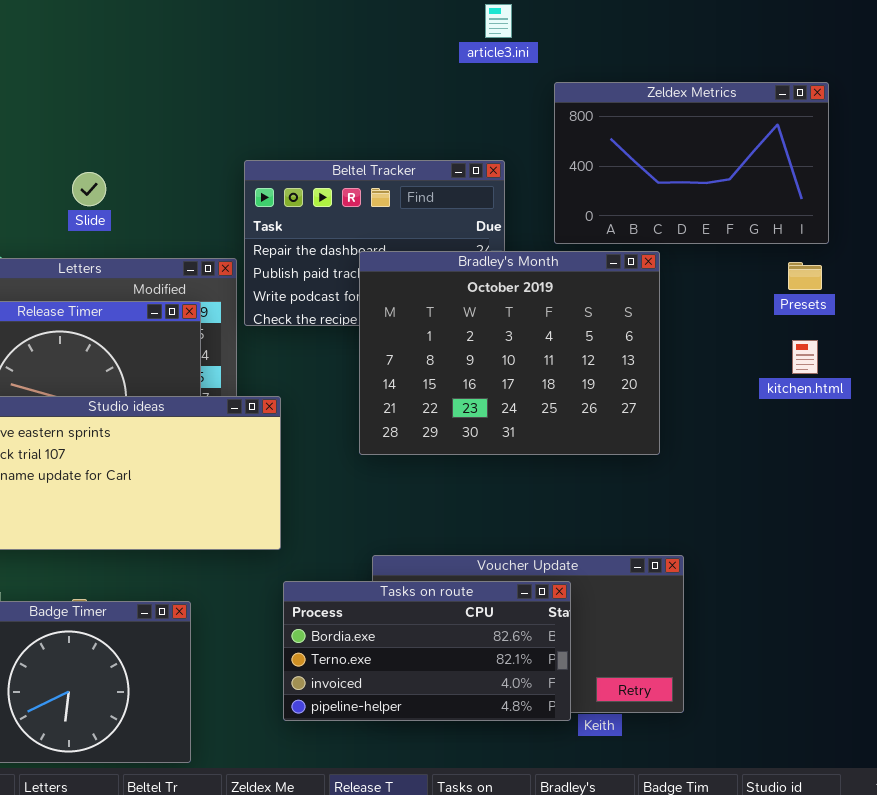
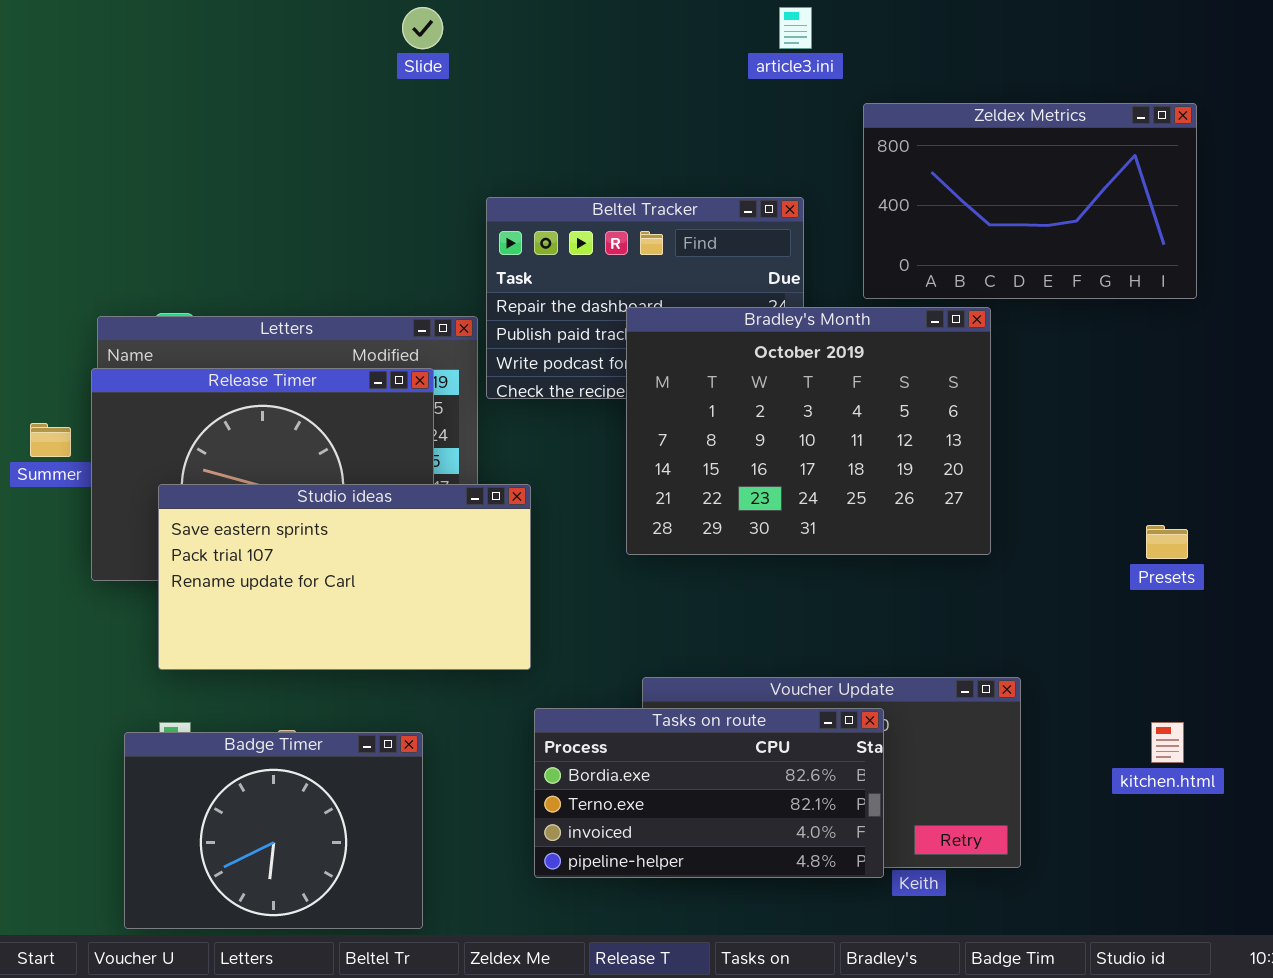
Slide: [72,172,106,206] -> [402,7,443,49], moved
Presets: [788,262,822,290] -> [1146,525,1188,559], moved
kitchen.html: [792,340,818,374] -> [1151,722,1184,763], moved

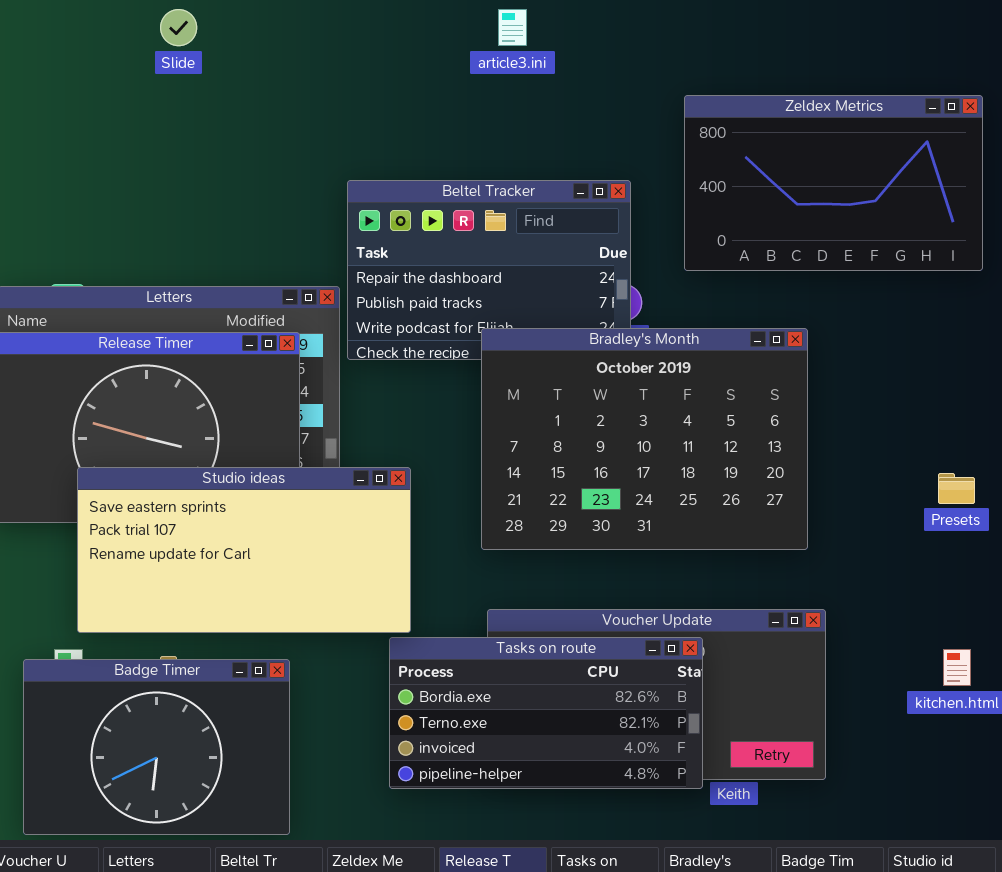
Slide: [402,7,443,49] -> [160,9,197,46], moved
article3.ini: [779,7,812,49] -> [498,9,527,46], moved
Bradley's Month: [626,307,991,555] -> [481,328,808,550], moved
Studio ideas: [158,484,531,670] -> [77,467,411,633], moved

